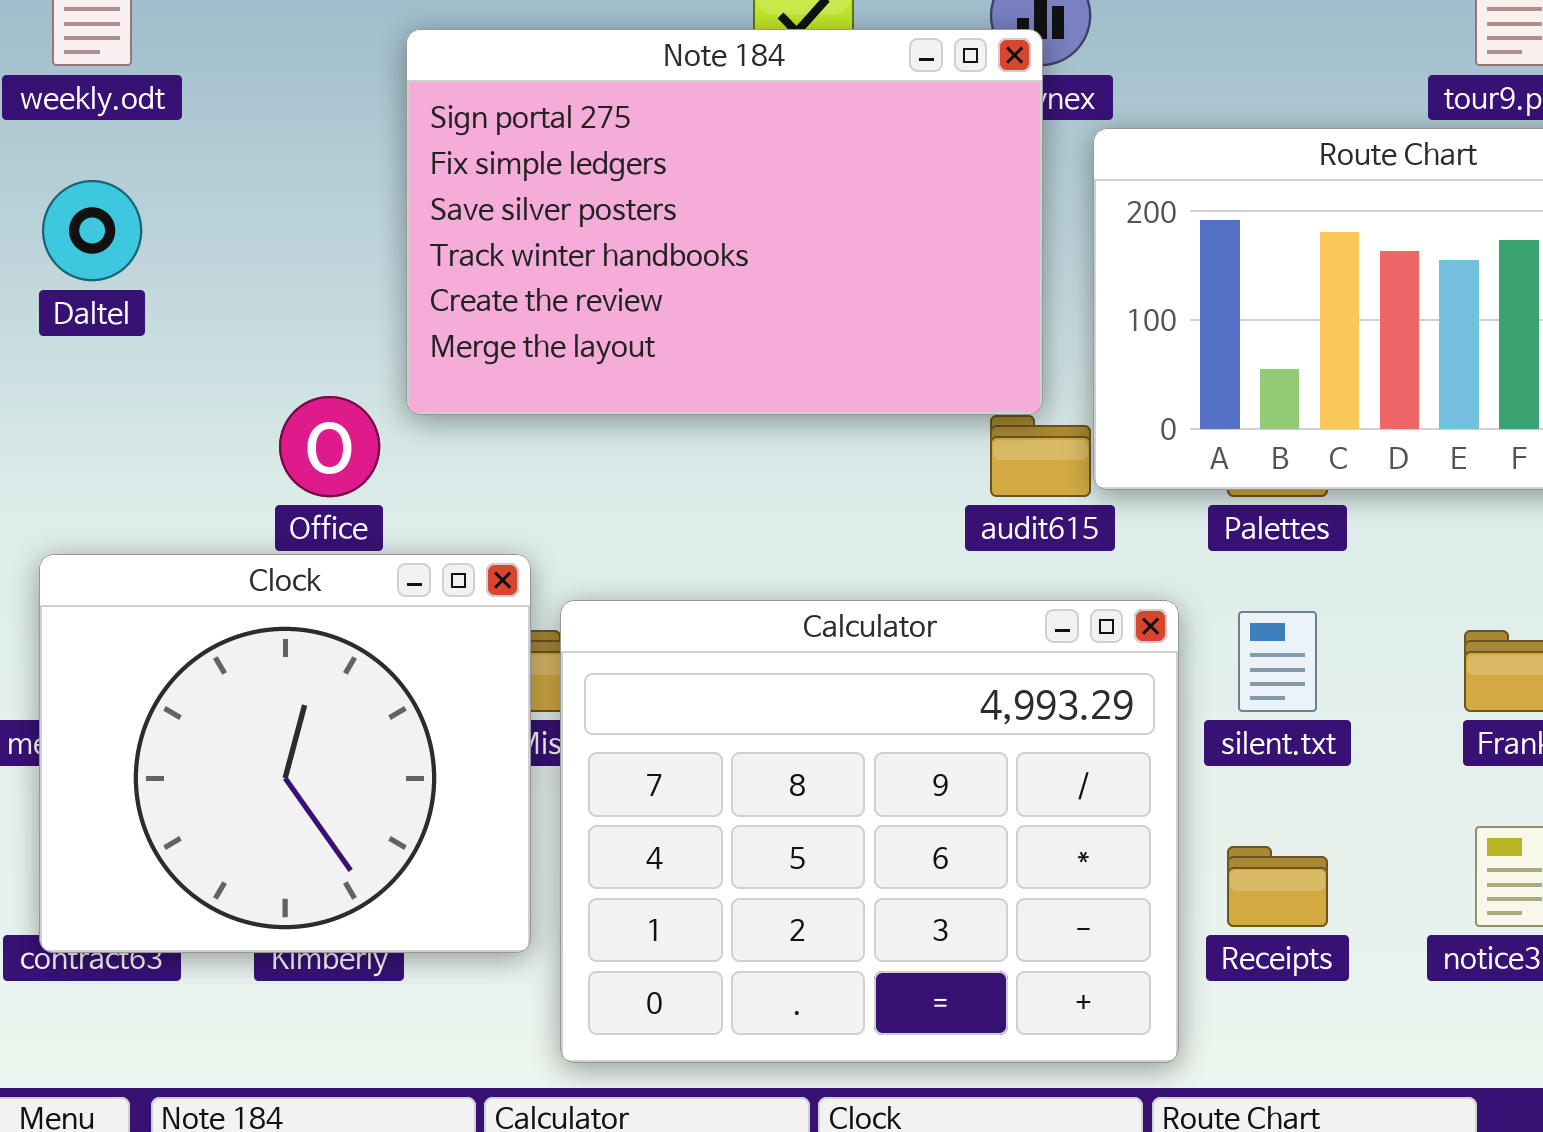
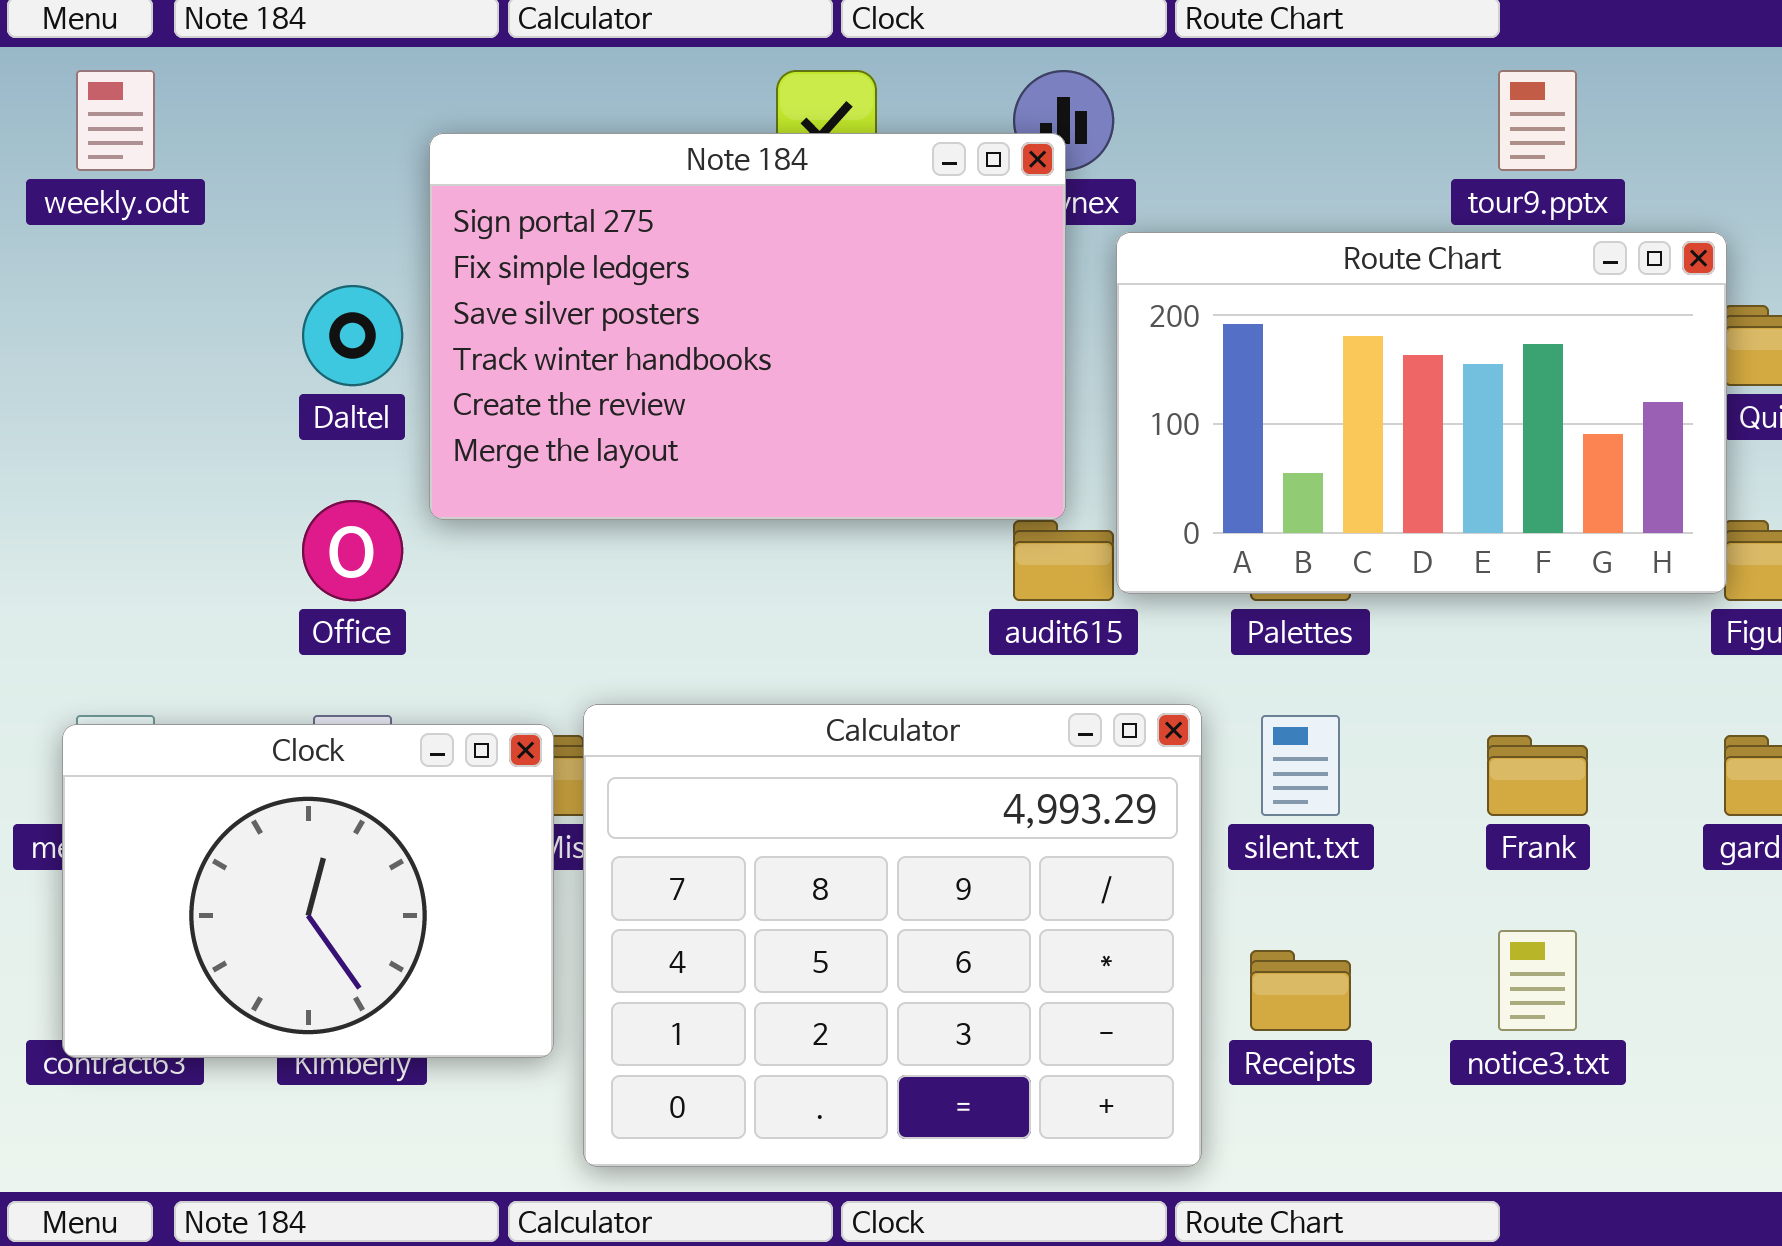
Daltel: [42,180,142,281] -> [302,285,403,386], moved
Clock: [39,554,531,953] -> [62,724,554,1058], resized

